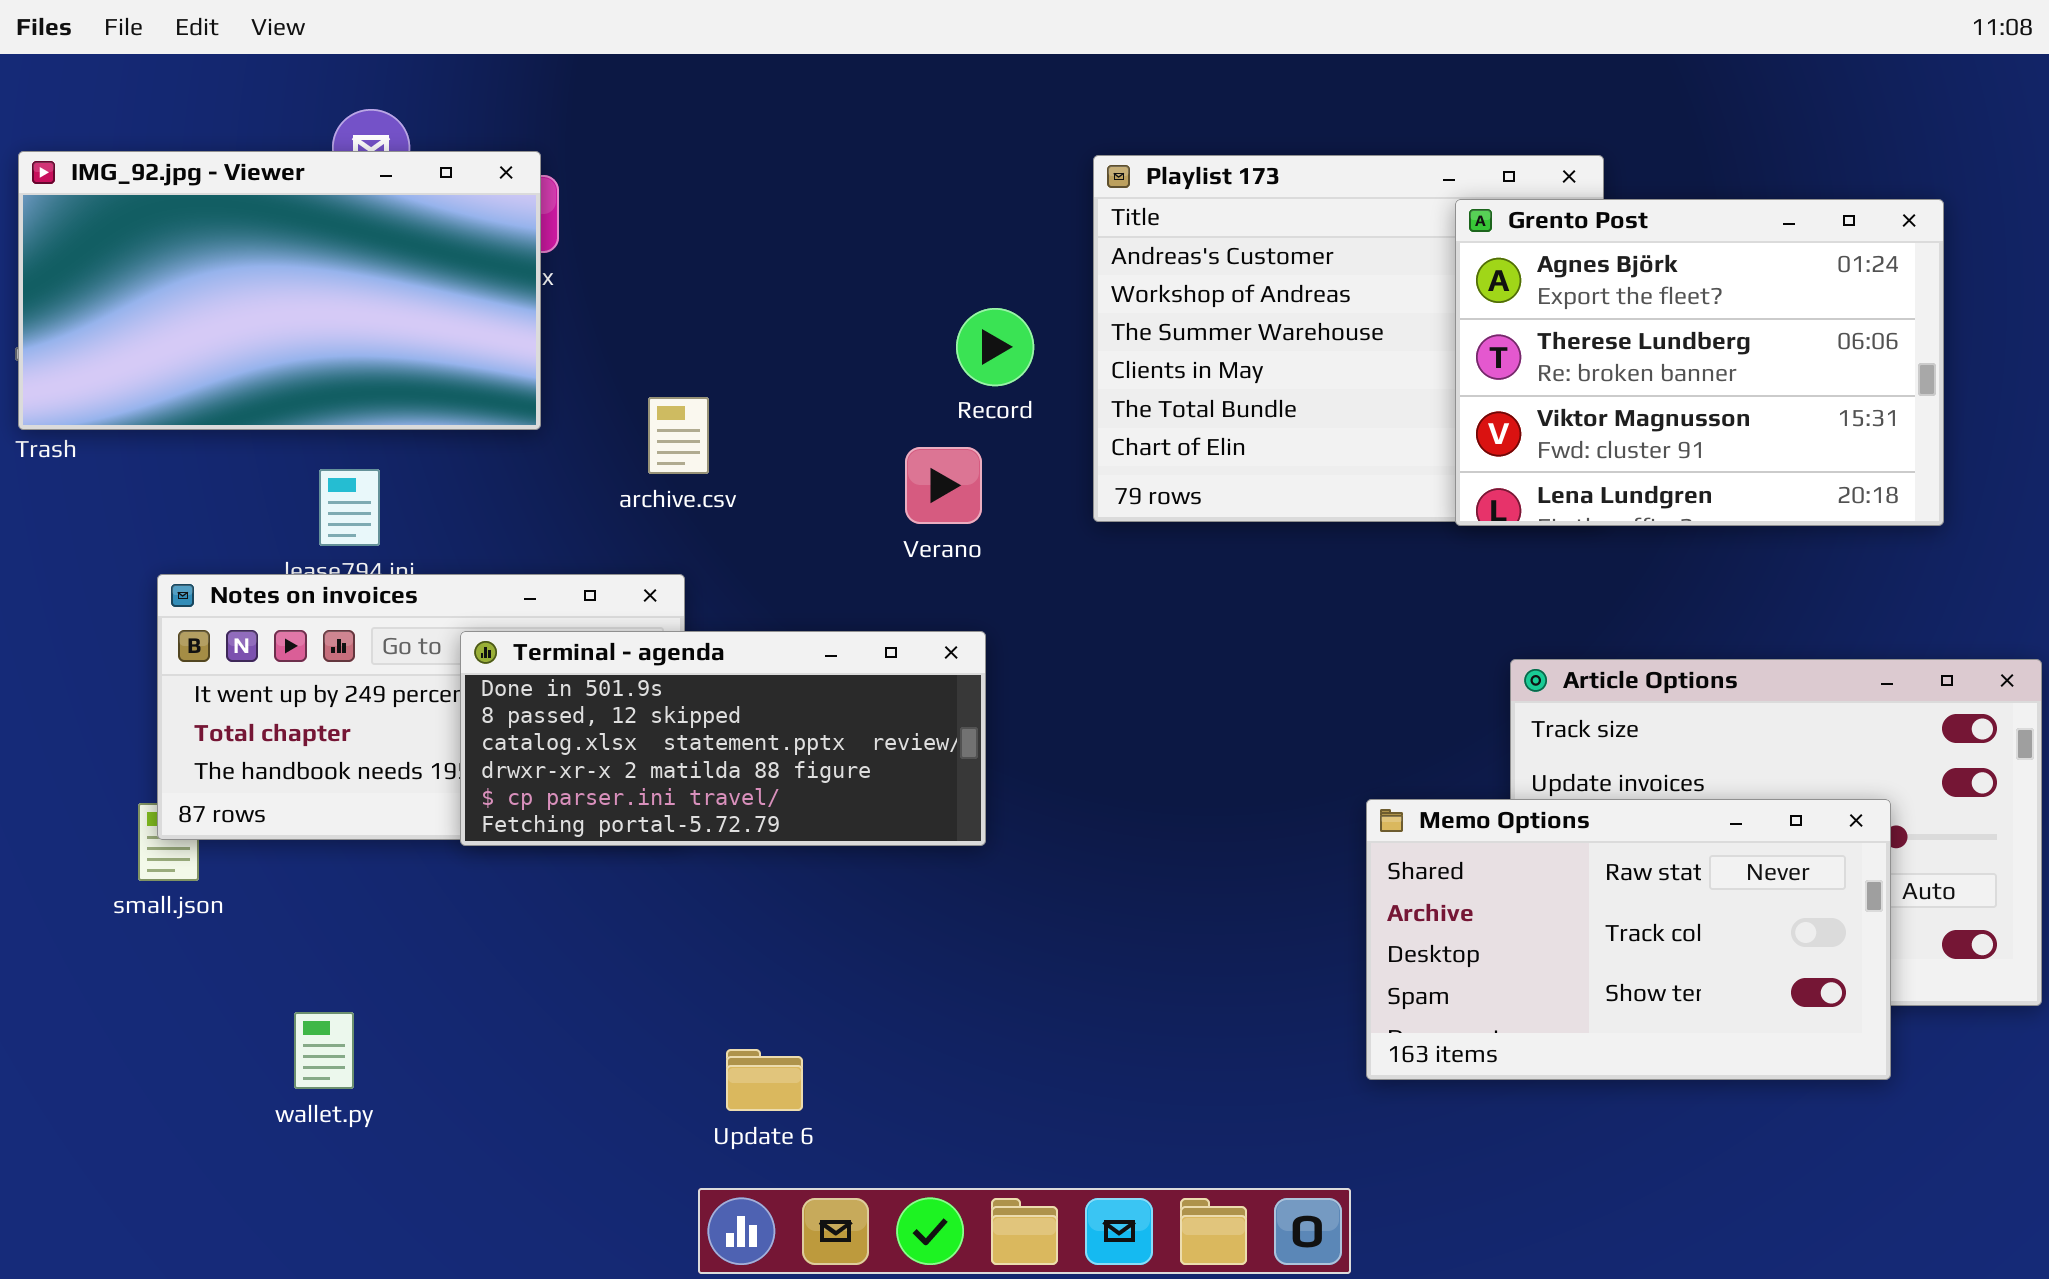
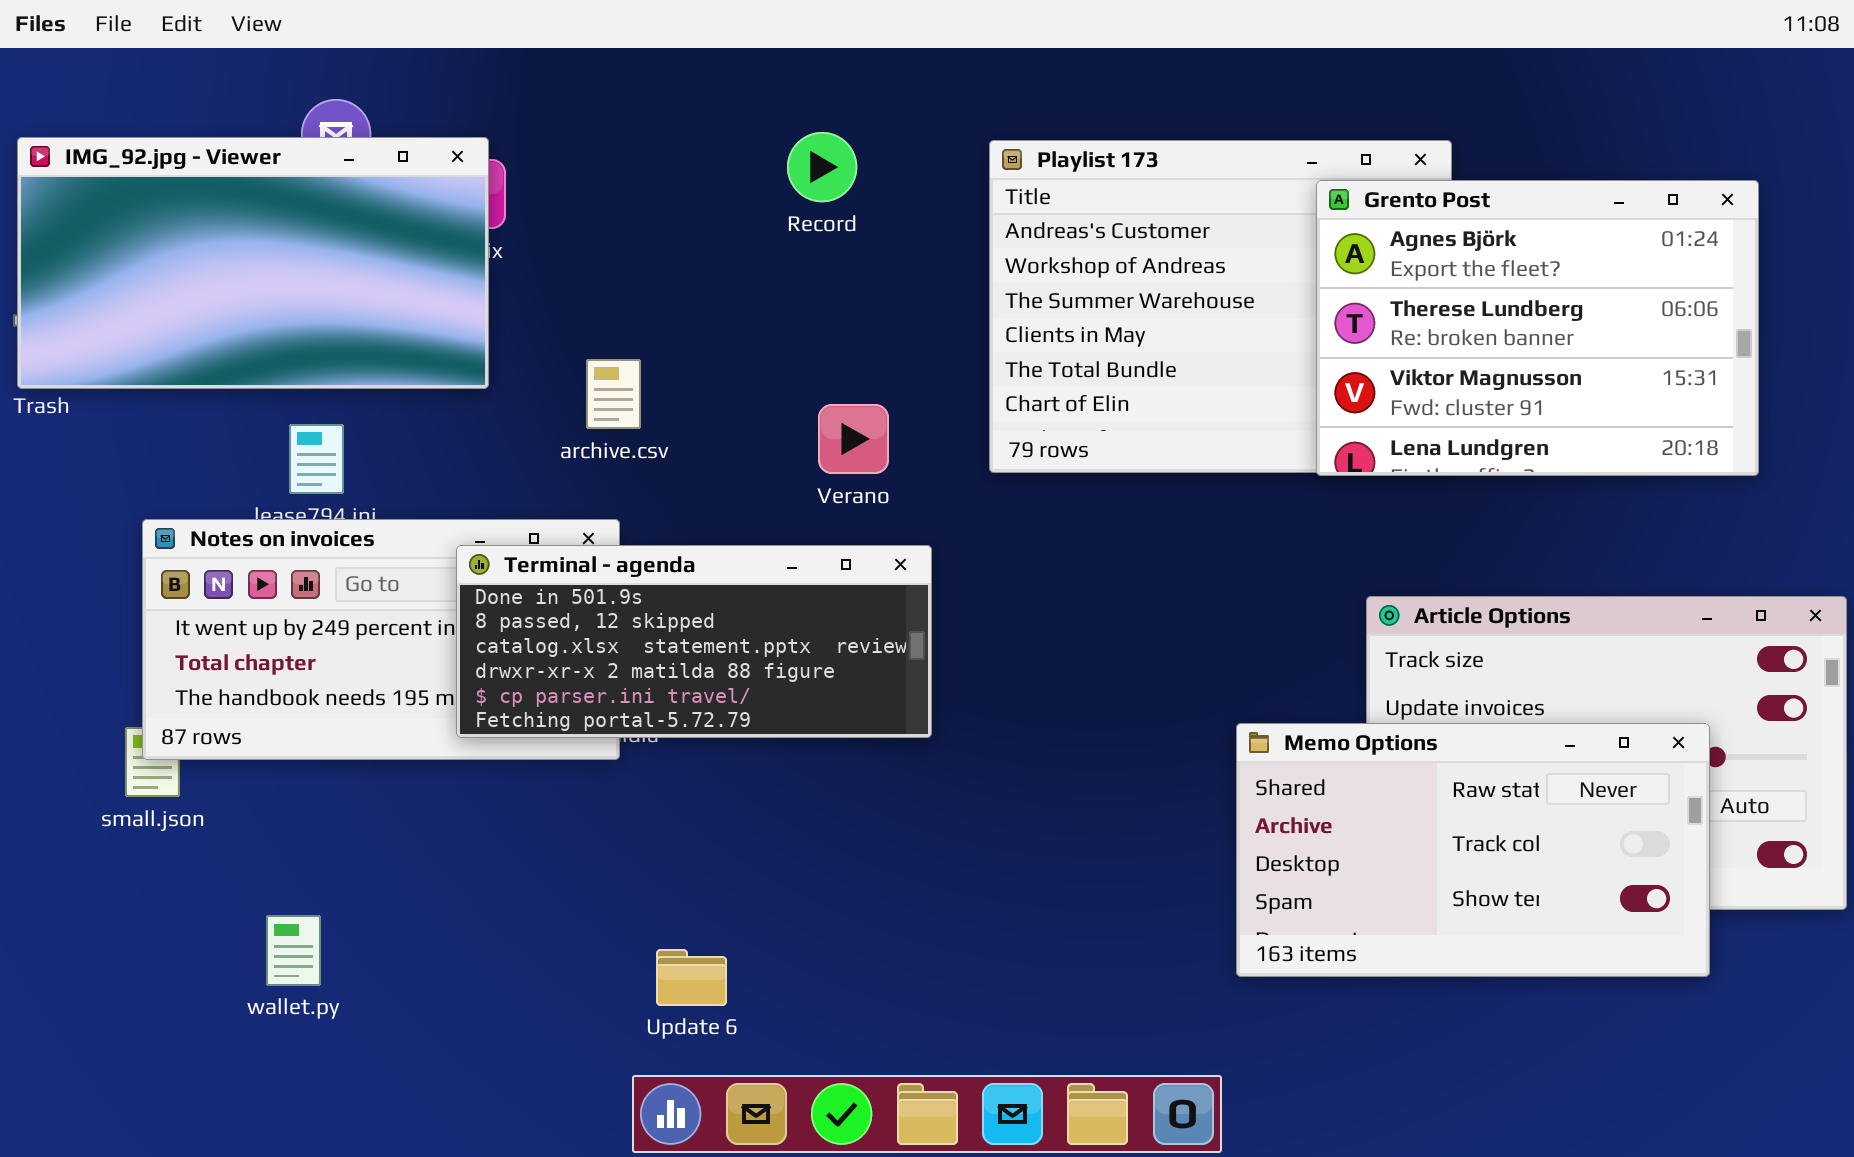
Record: [956,308,1034,386] -> [787,132,857,202], moved
Terminal - agenda: [460,631,986,846] -> [456,545,932,738], moved

